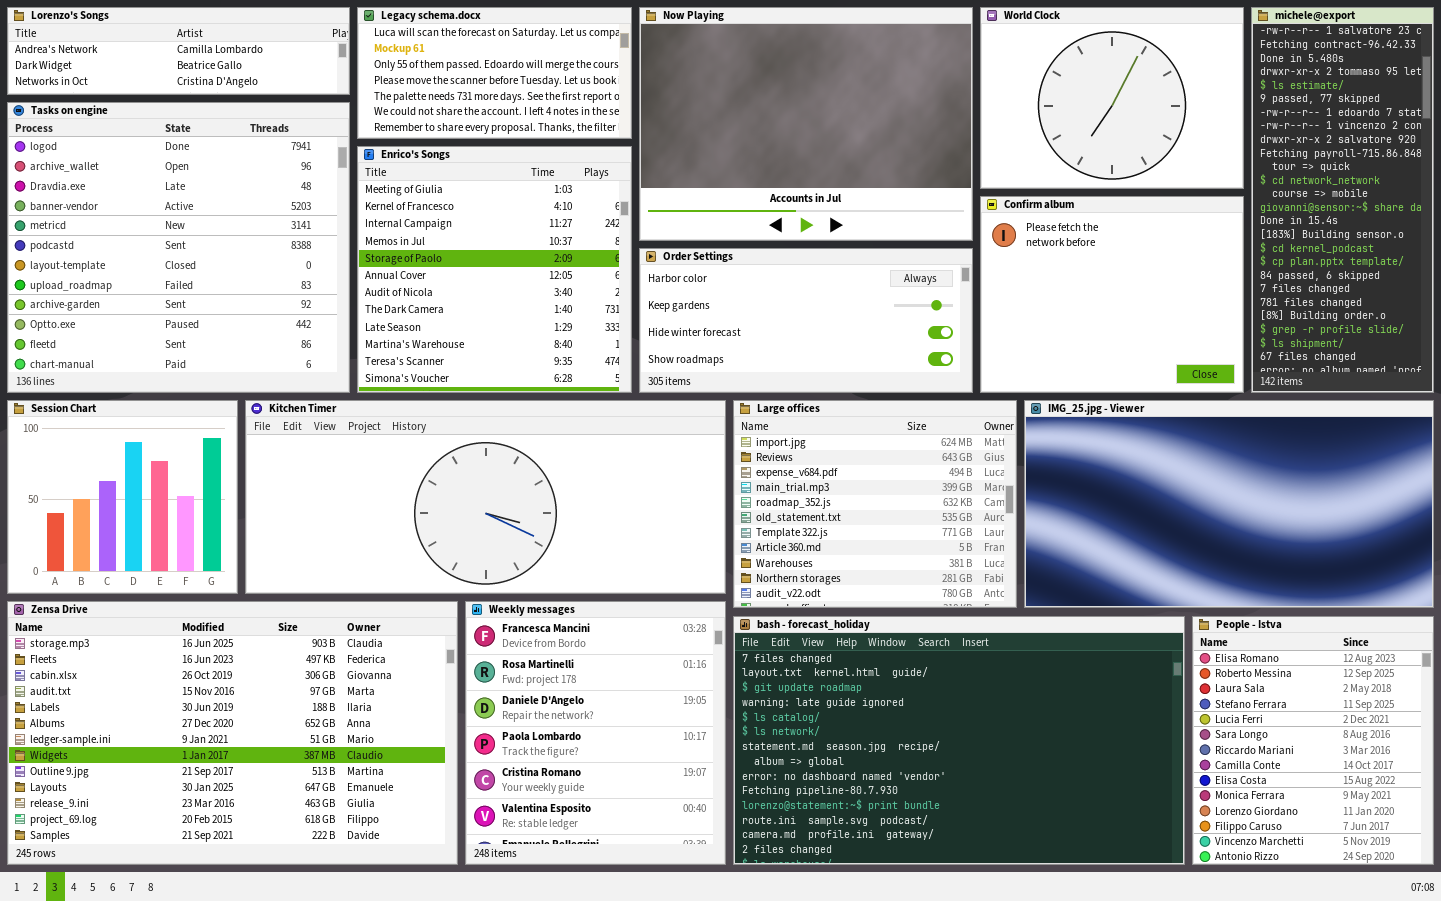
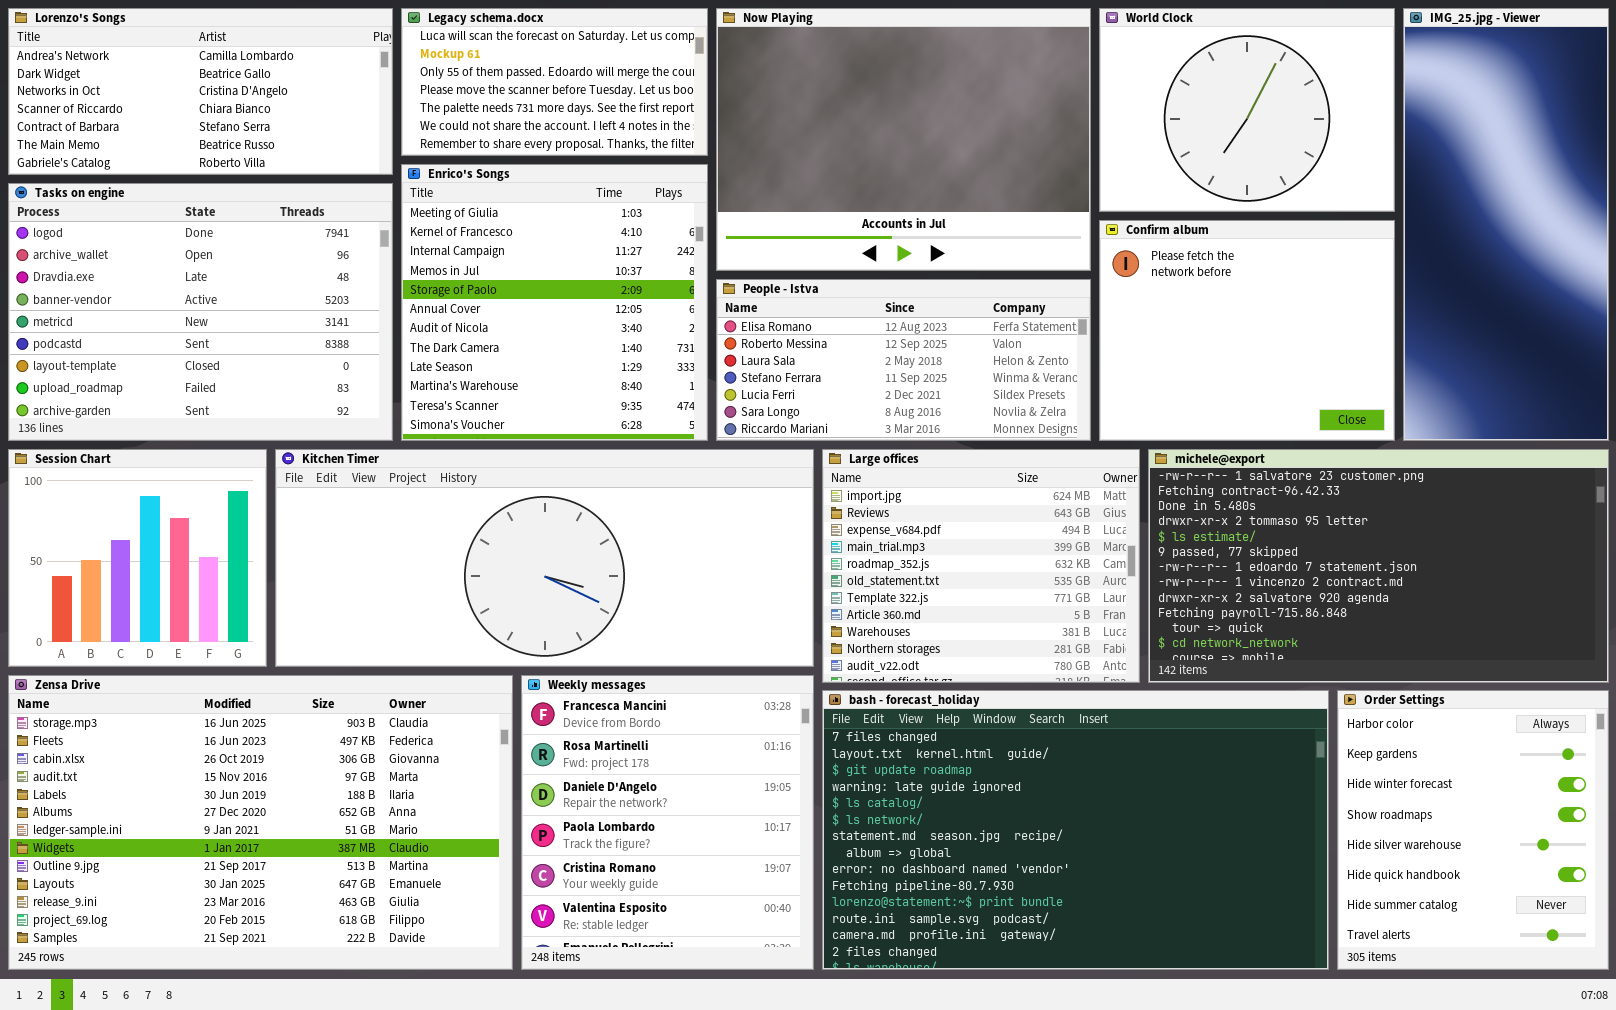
Lorenzo's Songs: [7,7,350,95] -> [8,8,393,175], resized
michele@export: [1251,7,1434,393] -> [1148,449,1609,683], moved, resized
Tasks on engine: [7,102,350,393] -> [8,183,393,441], resized
Order Settings: [639,248,973,393] -> [1337,690,1609,970], moved, resized
IMG_25.jpg - Viewer: [1024,400,1434,608] -> [1403,8,1609,441], moved, resized
People - Istva: [1192,616,1434,865] -> [716,279,1091,441], moved, resized

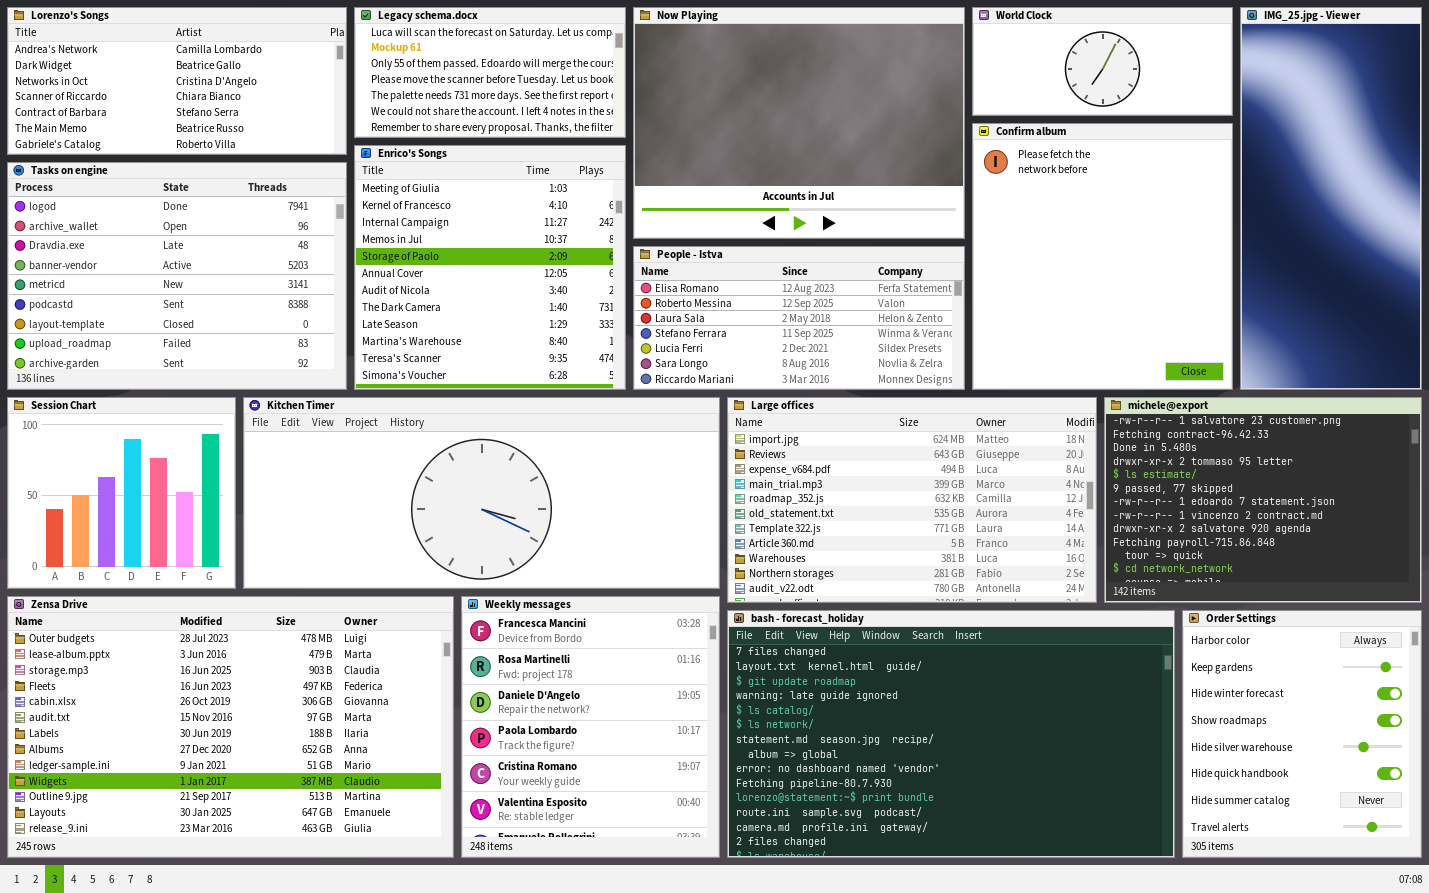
World Clock: [1099,8,1395,212] -> [972,7,1233,116], resized
Confirm album: [1099,220,1395,441] -> [972,123,1233,390], resized
Large offices: [822,449,1140,683] -> [727,397,1097,603], resized
michele@export: [1148,449,1609,683] -> [1104,397,1422,603], resized
Zensa Drive: [8,675,513,970] -> [7,596,454,858], scrolled up 2 rows

